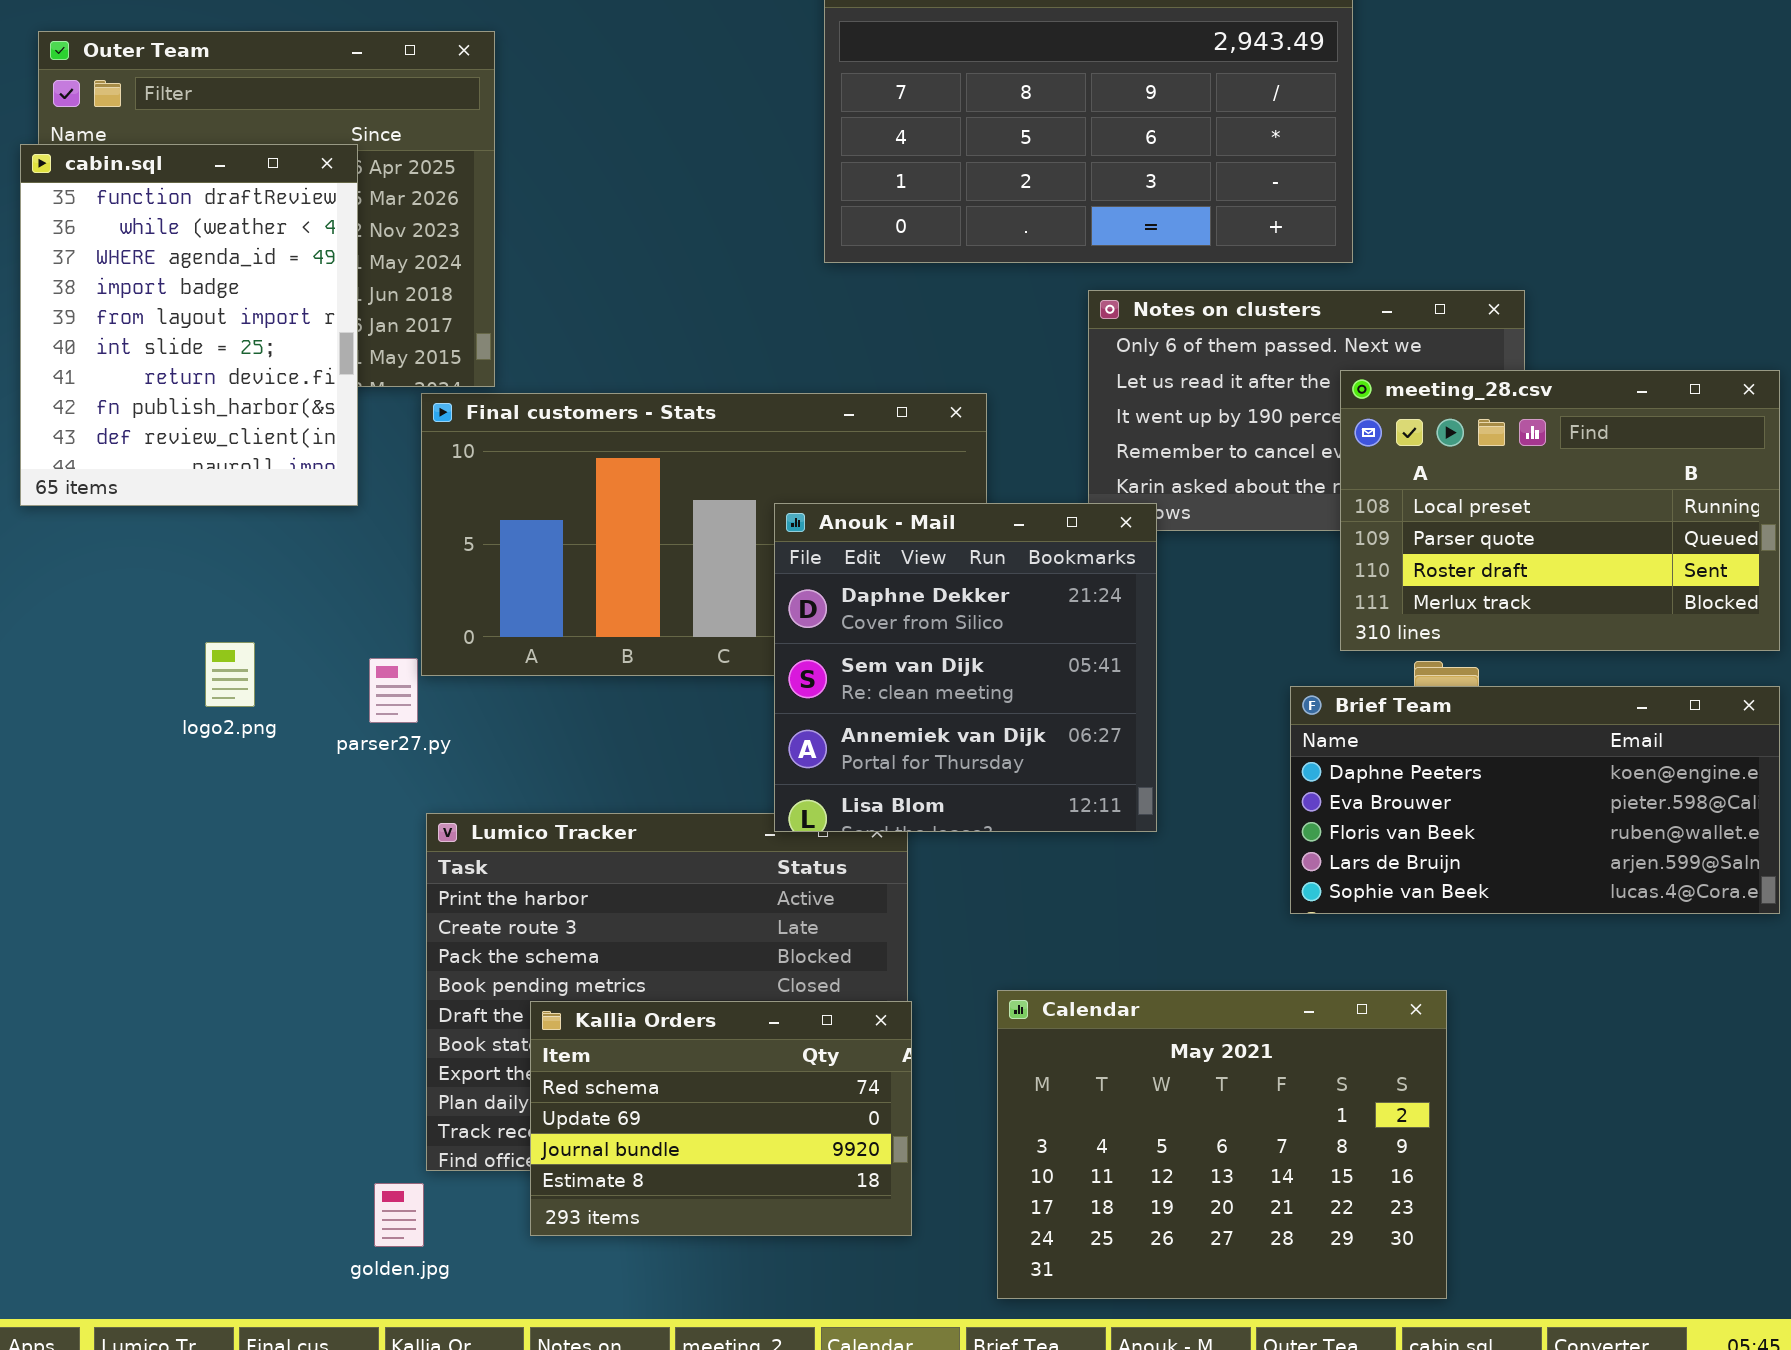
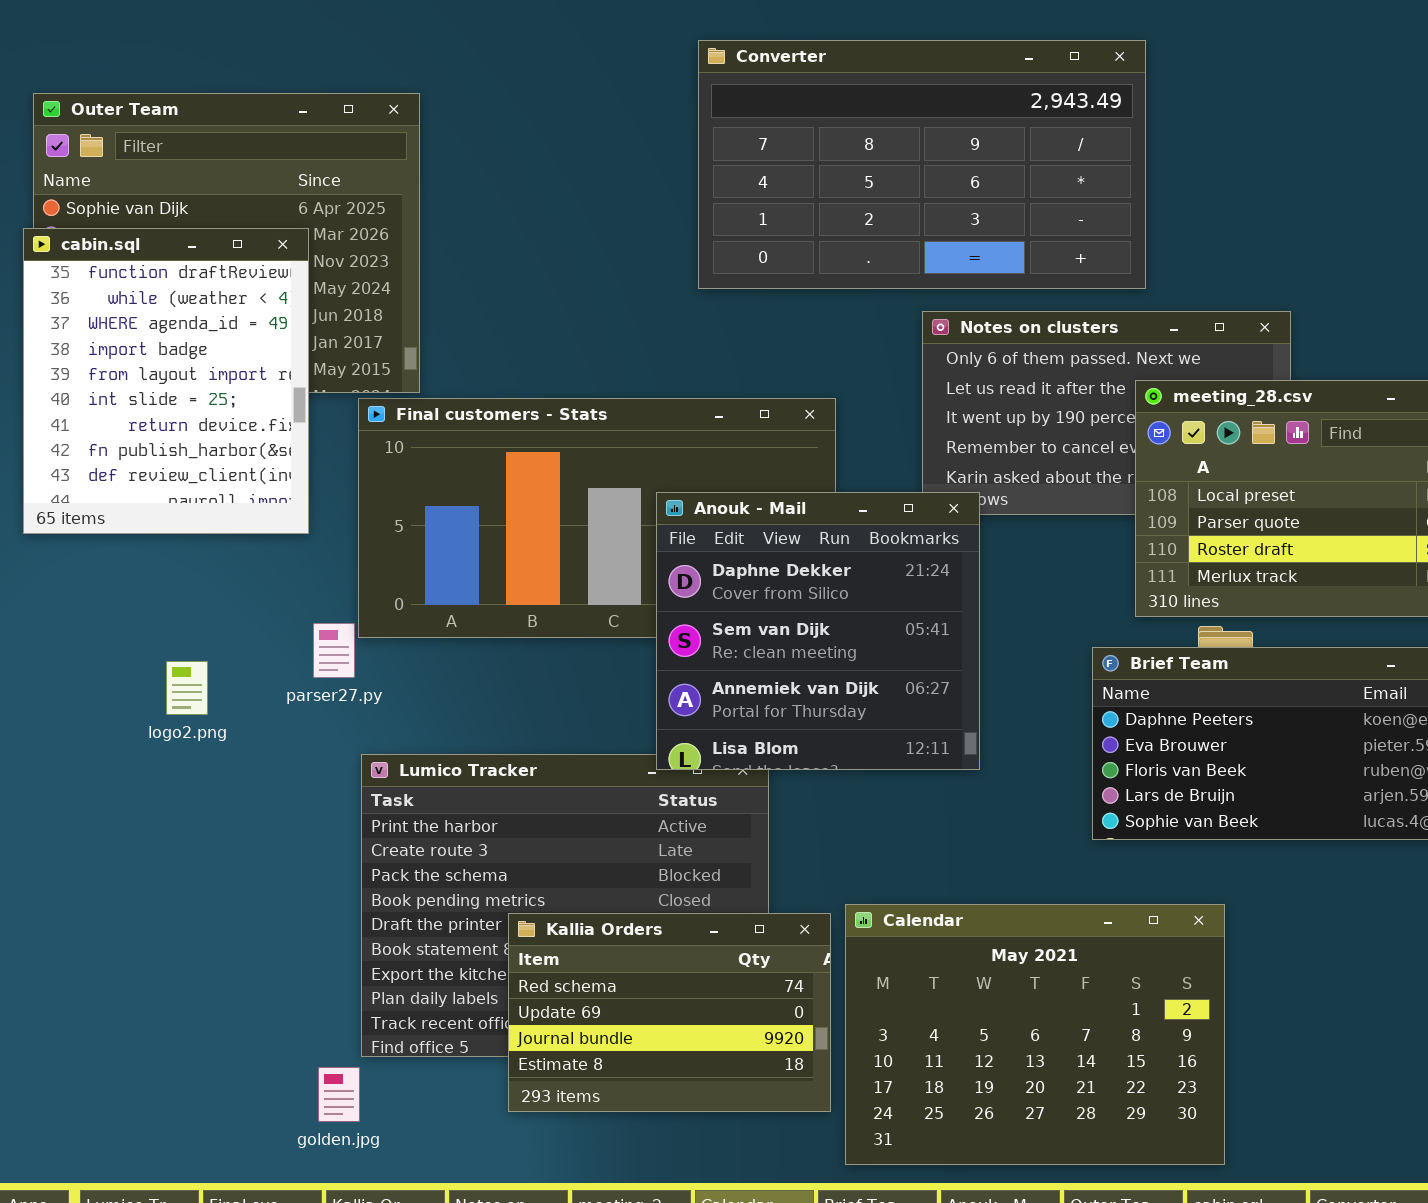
cabin.sql: [20,144,358,506] -> [23,228,309,534], moved
logo2.png: [205,642,255,707] -> [166,661,208,715], moved
Kallia Orders: [530,1001,912,1236] -> [508,913,831,1112], moved

